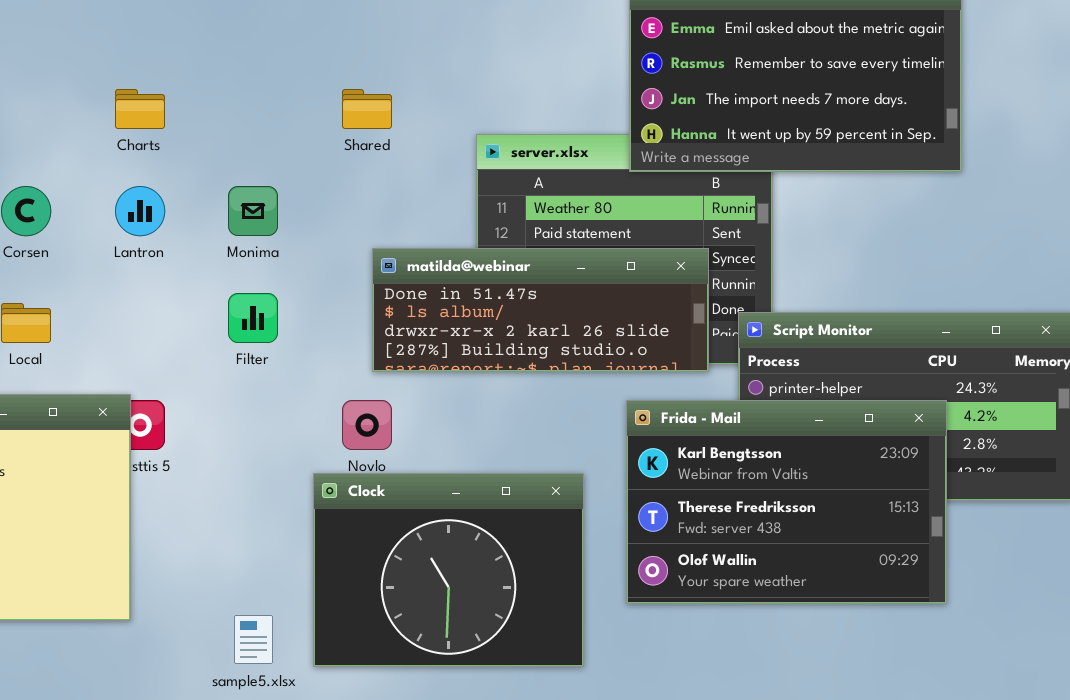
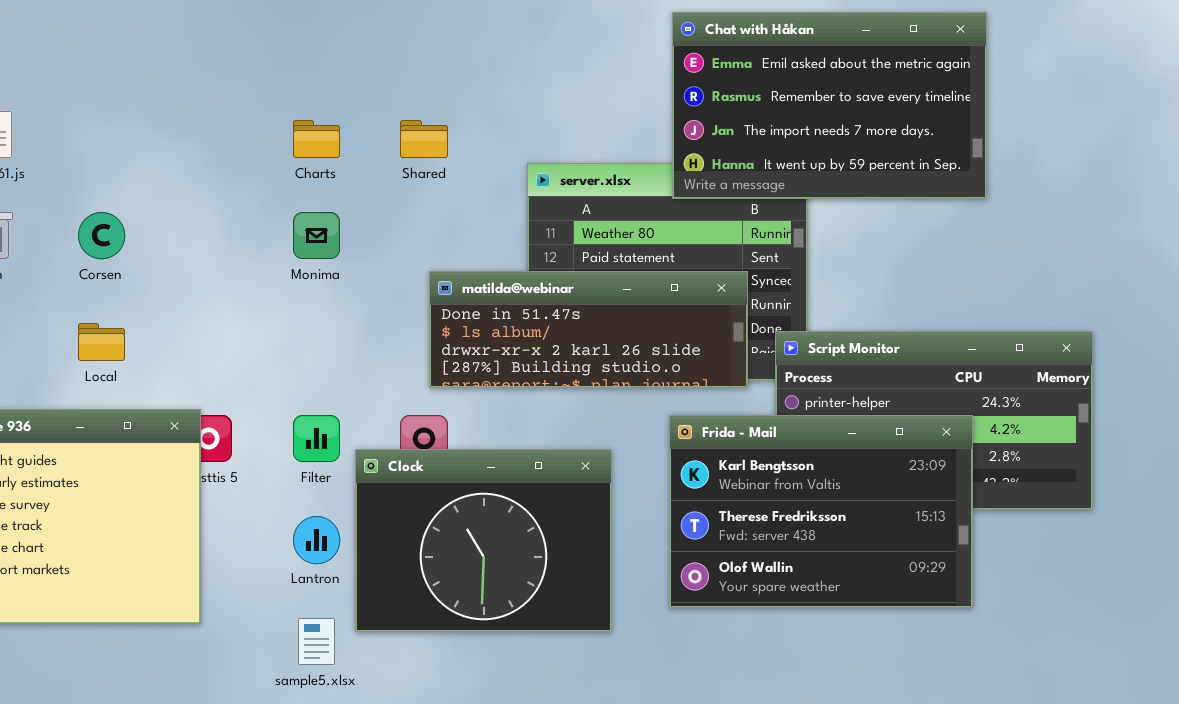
Charts: [115,89,165,129] -> [293,120,340,158], moved
Lantron: [115,186,165,236] -> [293,516,340,564], moved
Filter: [228,293,278,343] -> [293,415,340,462], moved
Clock: [313,473,584,667] -> [355,449,612,632], moved

